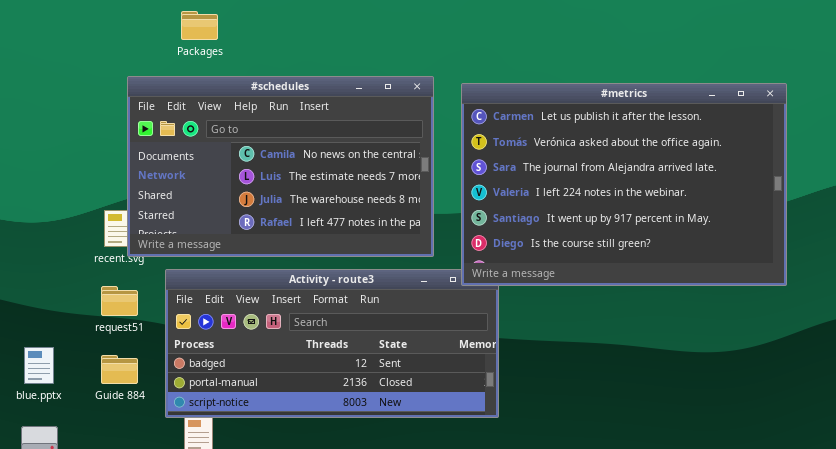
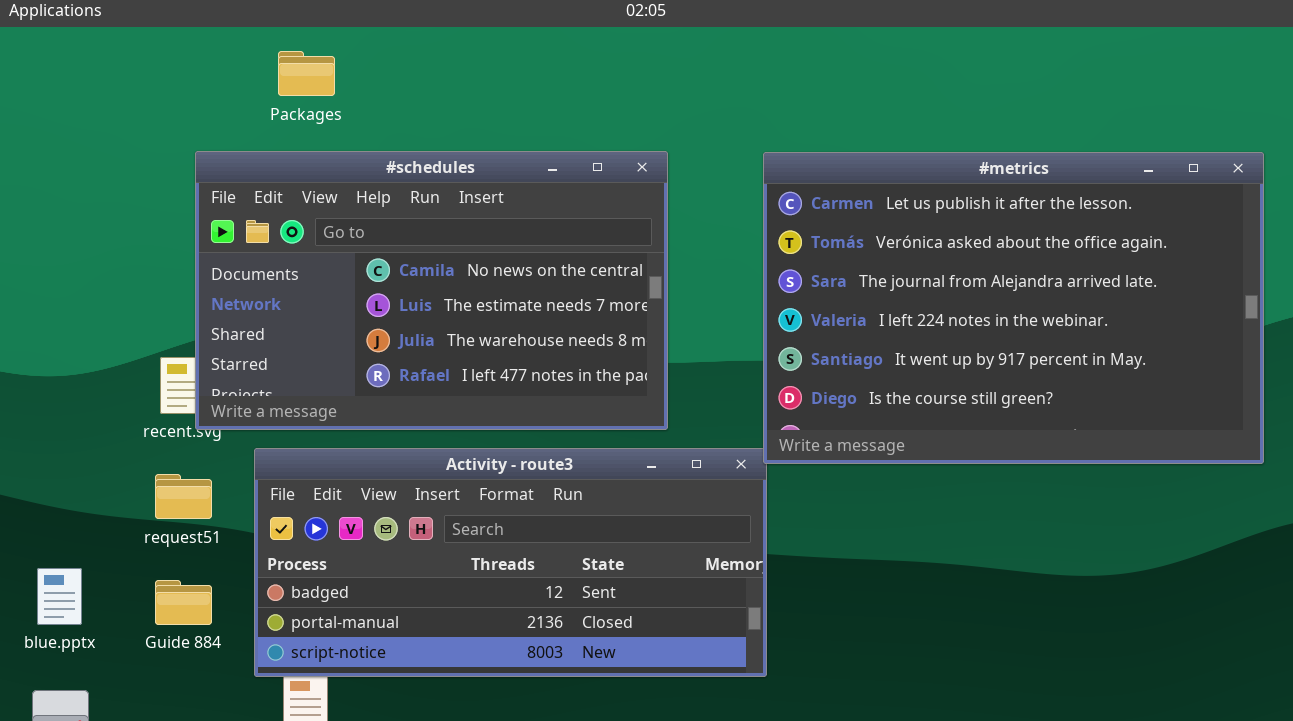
#metrics: [461,83,787,286] -> [763,152,1264,464], moved

